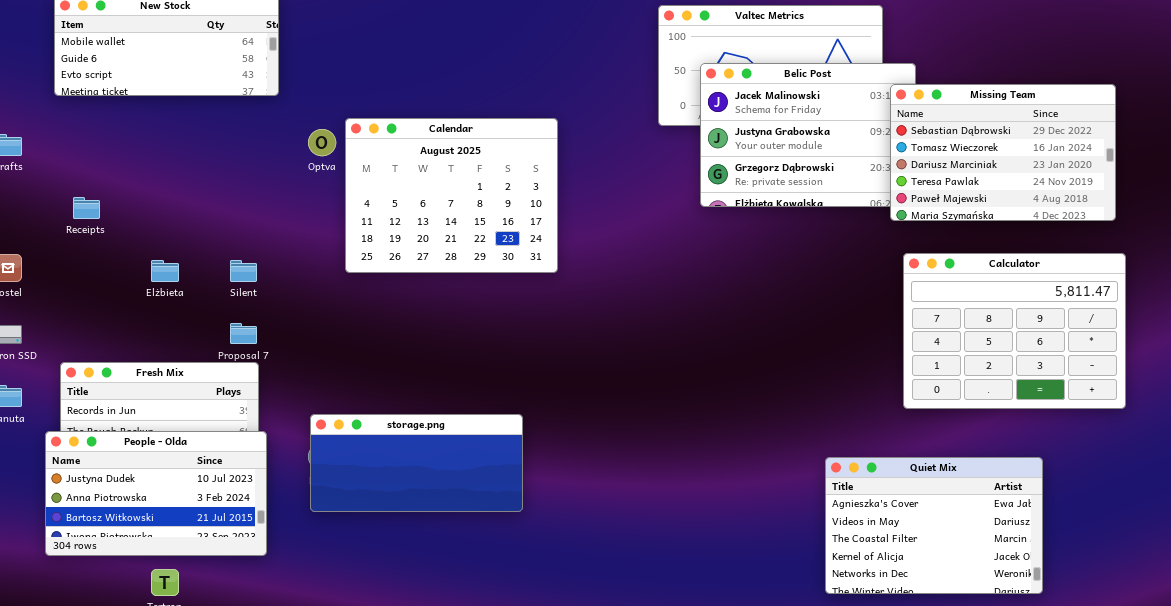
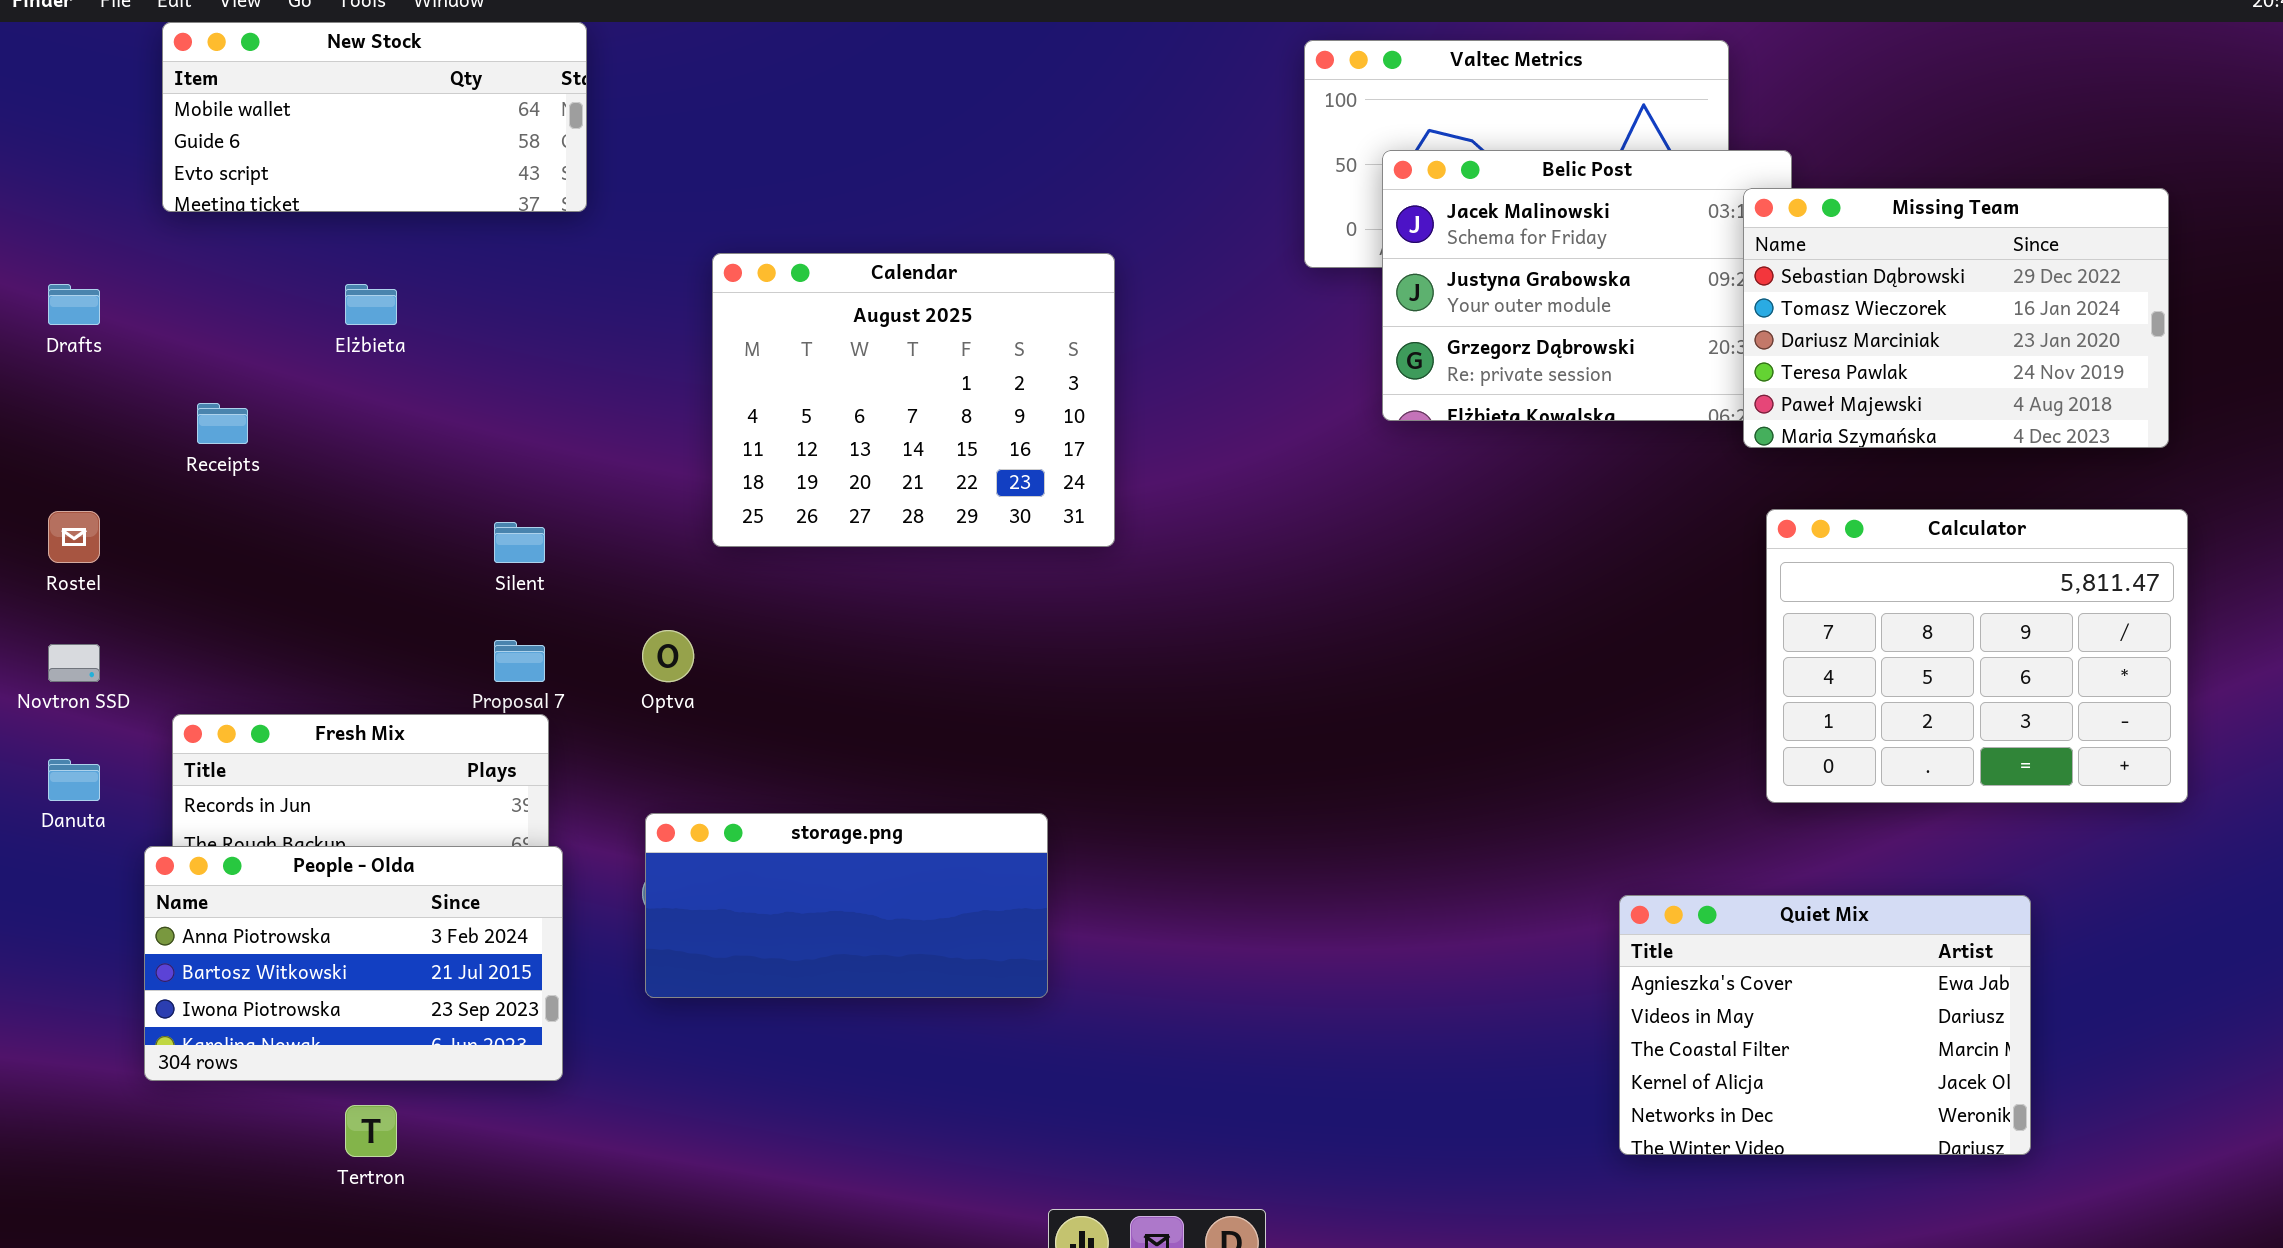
Optva: [308,129,336,156] -> [642,630,694,682], moved
Elżbieta: [151,260,179,282] -> [345,284,397,325], moved
People - Olda: [45,431,267,556] -> [144,846,563,1081], scrolled down 1 row

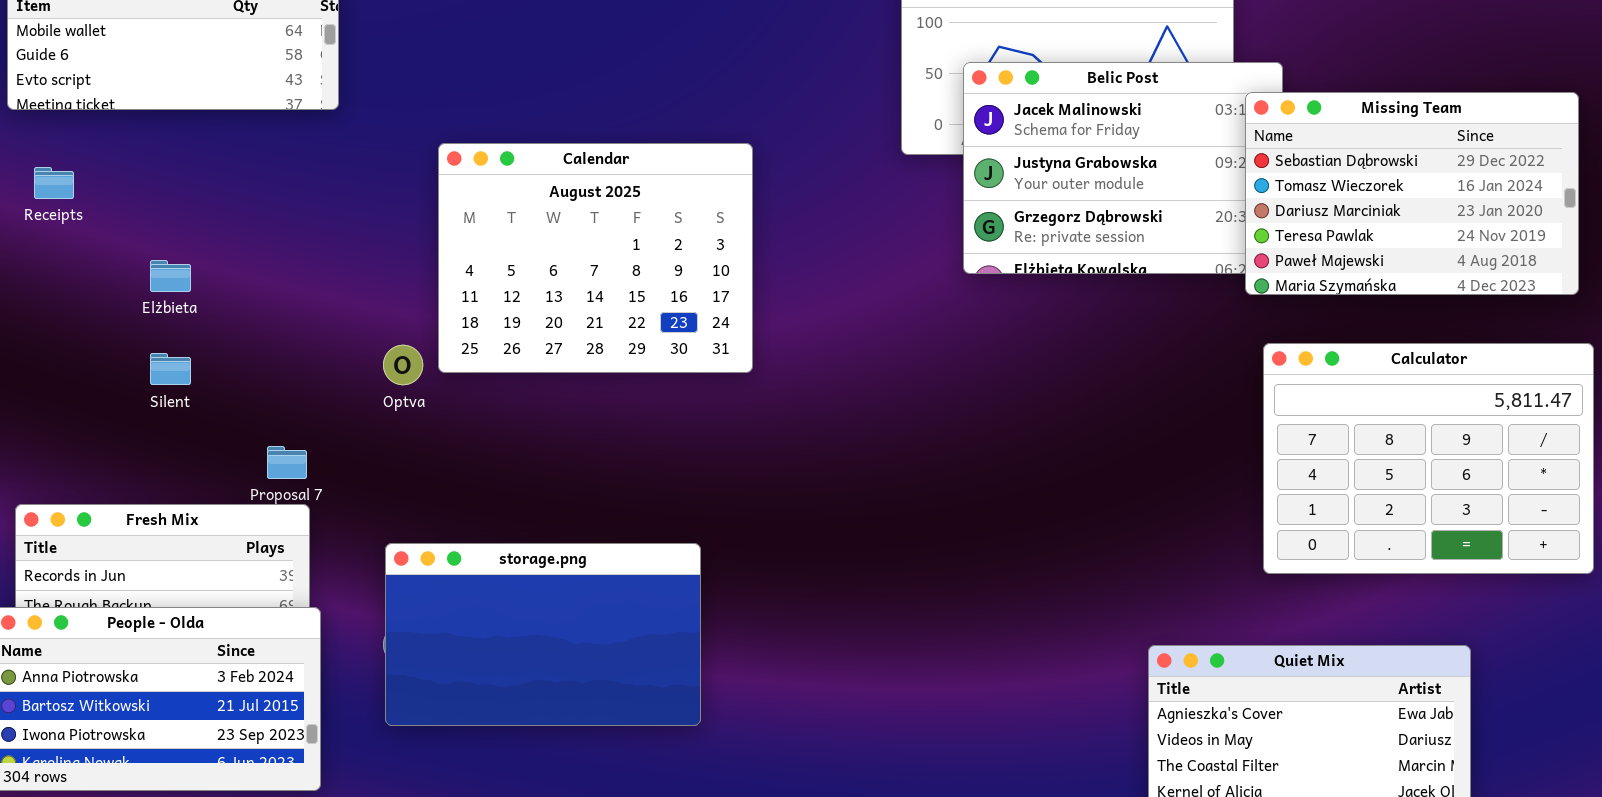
Elżbieta: [345,284,397,325] -> [150,260,191,292], moved
Receipts: [197,403,248,444] -> [34,167,74,199], moved
Silent: [494,522,545,563] -> [150,353,191,385], moved
Optva: [642,630,694,682] -> [383,345,423,385], moved
storage.png: [645,813,1048,998] -> [385,543,701,726], resized

